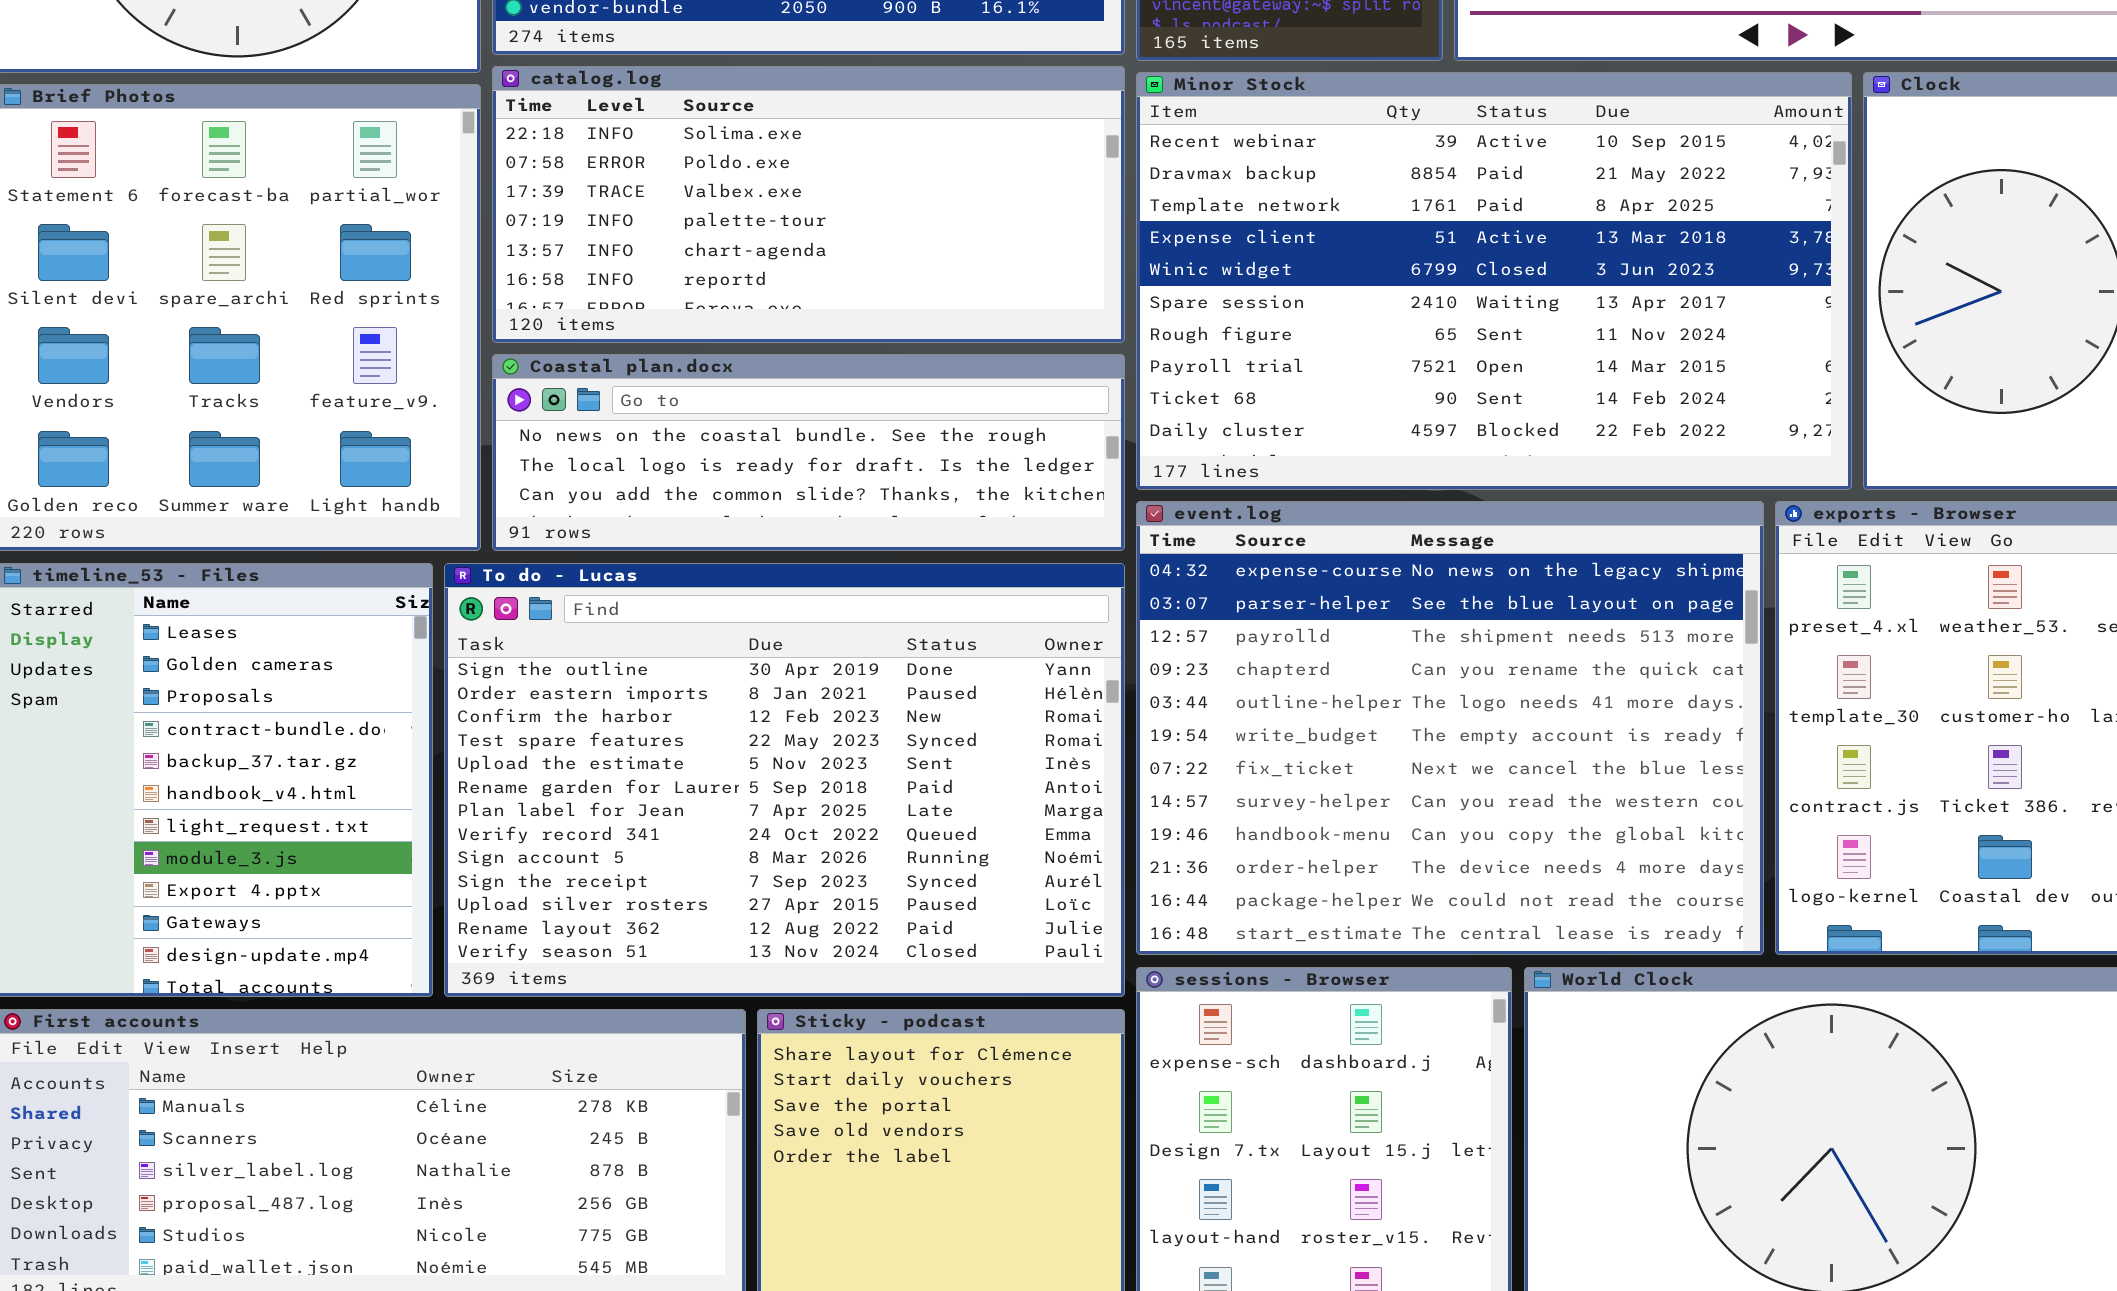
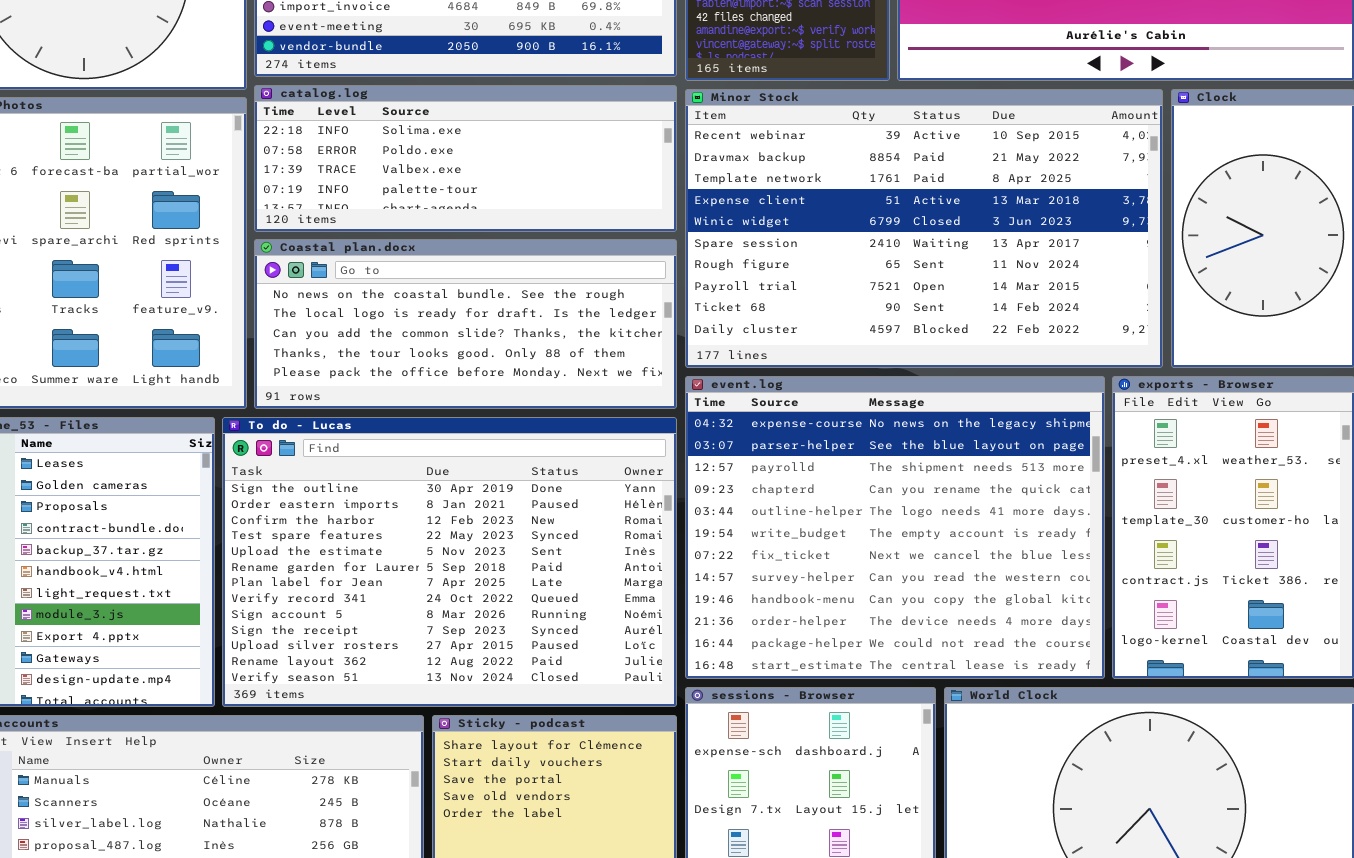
catalog.log: [492,66,1125,343] -> [254,85,677,232], resized
Coastal plan.docx: [492,354,1125,551] -> [254,239,677,409], resized

